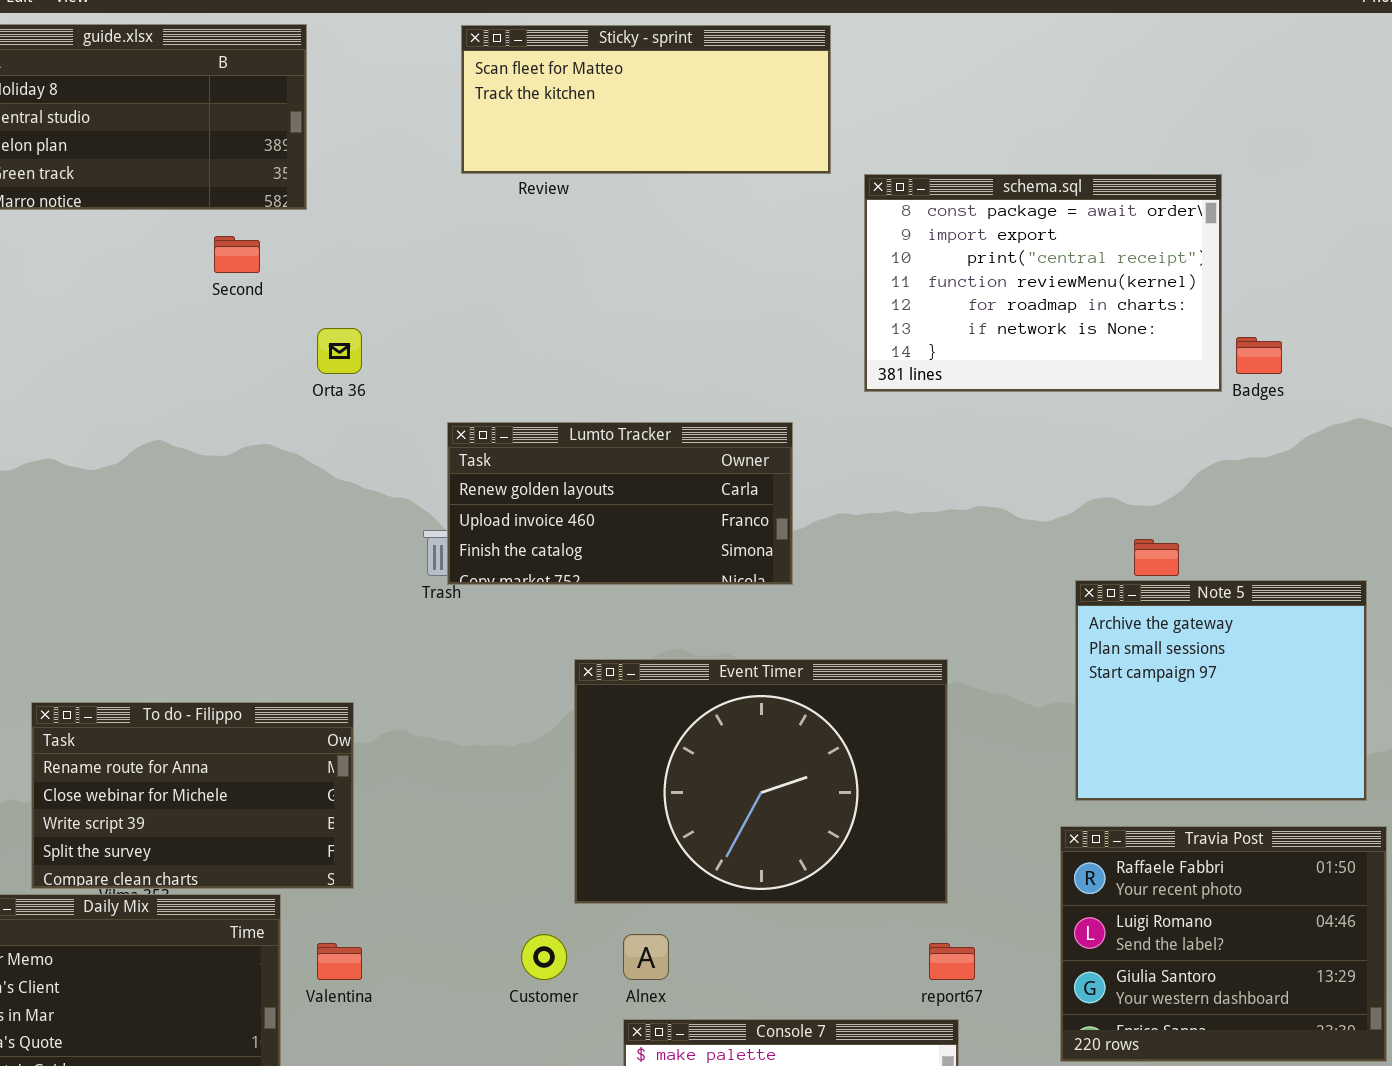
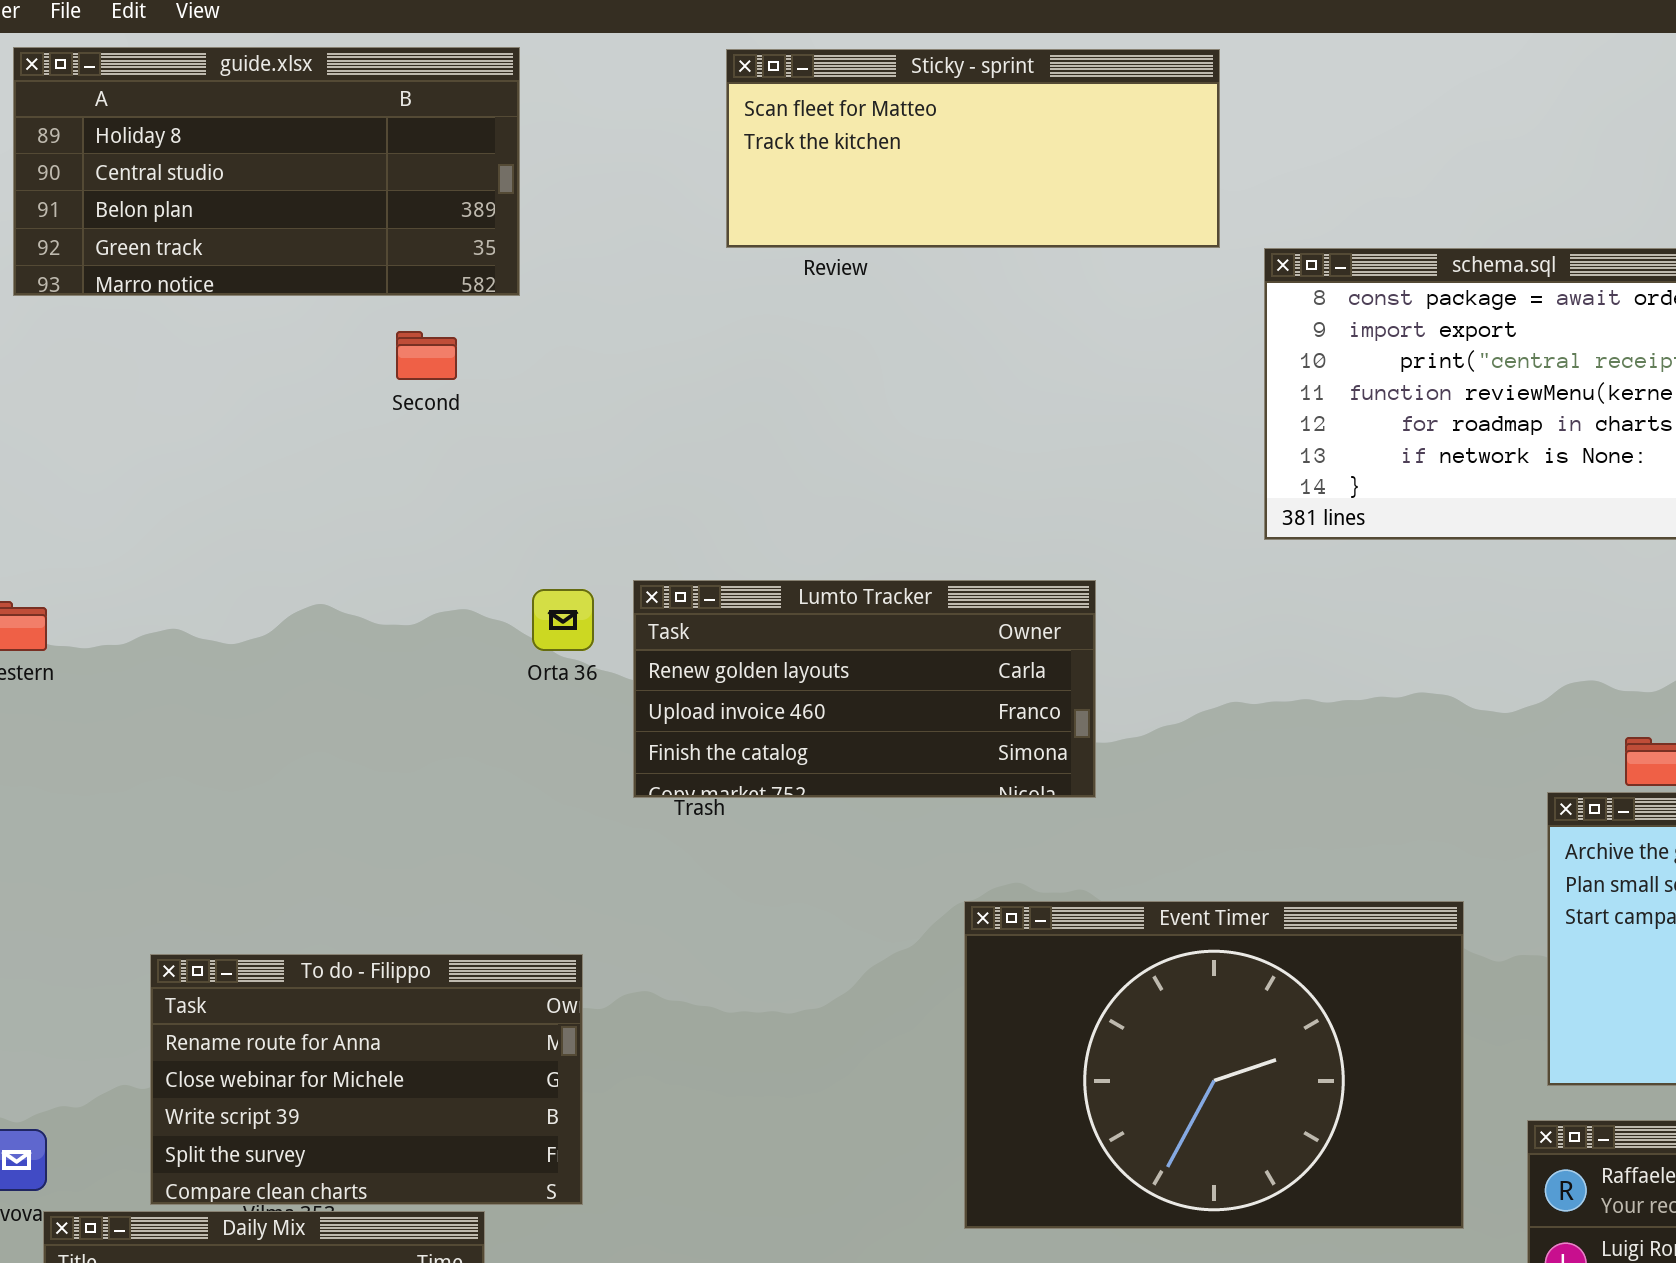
Orta 36: [317,328,362,374] -> [532,589,594,651], moved
Lumto Tracker: [447,422,793,585] -> [633,580,1096,798], moved
Event Timer: [574,659,948,904] -> [964,901,1464,1229], moved

